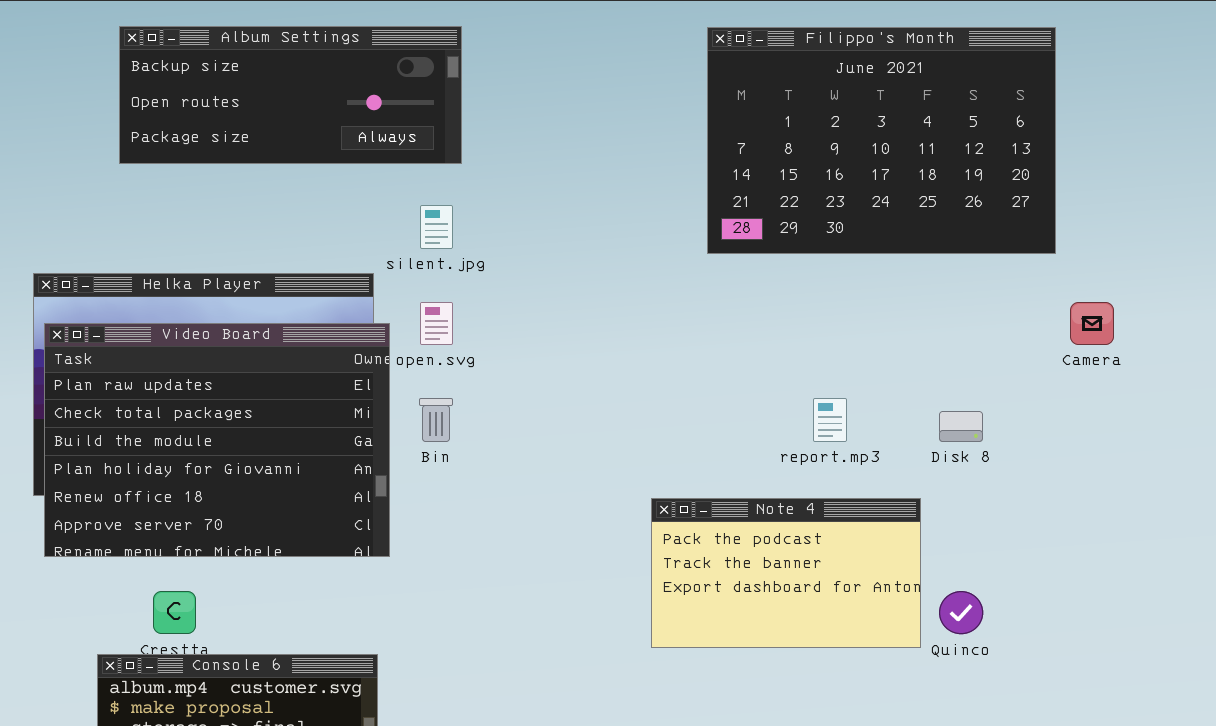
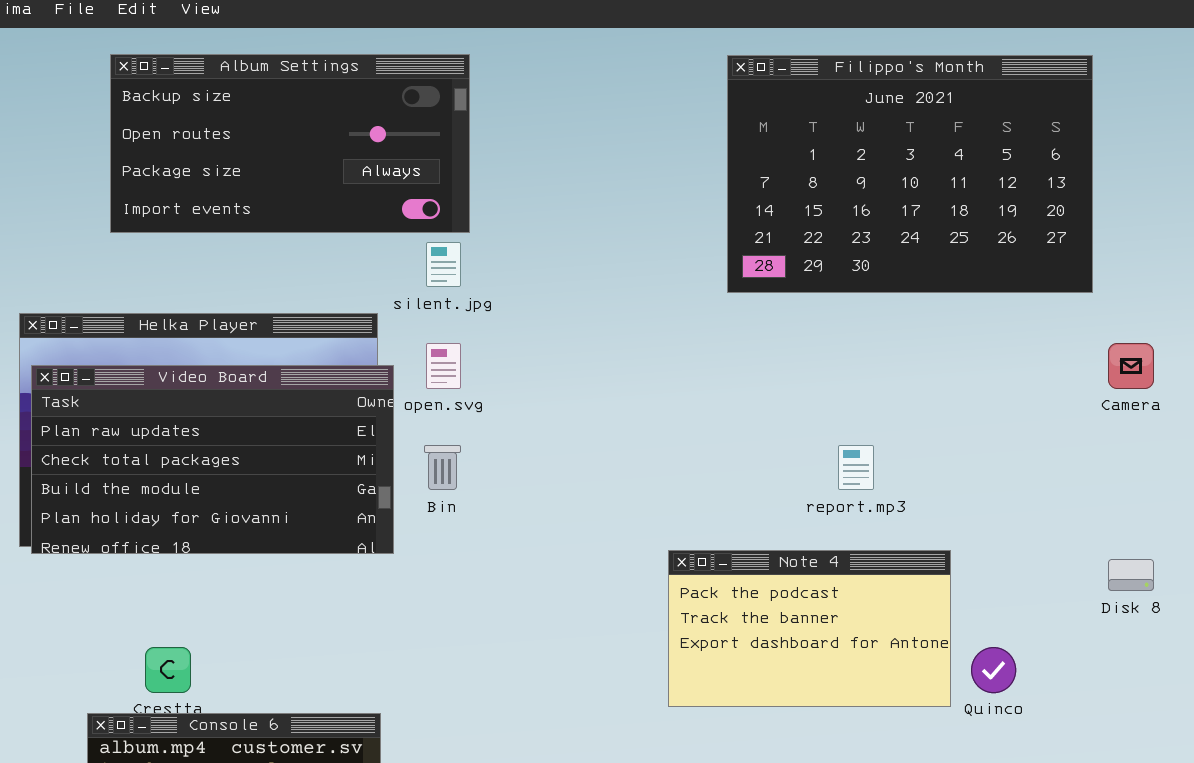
Album Settings: [119,26,462,164] -> [110,54,470,233], resized
Video Board: [44,323,390,557] -> [31,365,394,554], resized
Disk 8: [939,411,983,442] -> [1108,559,1154,591], moved

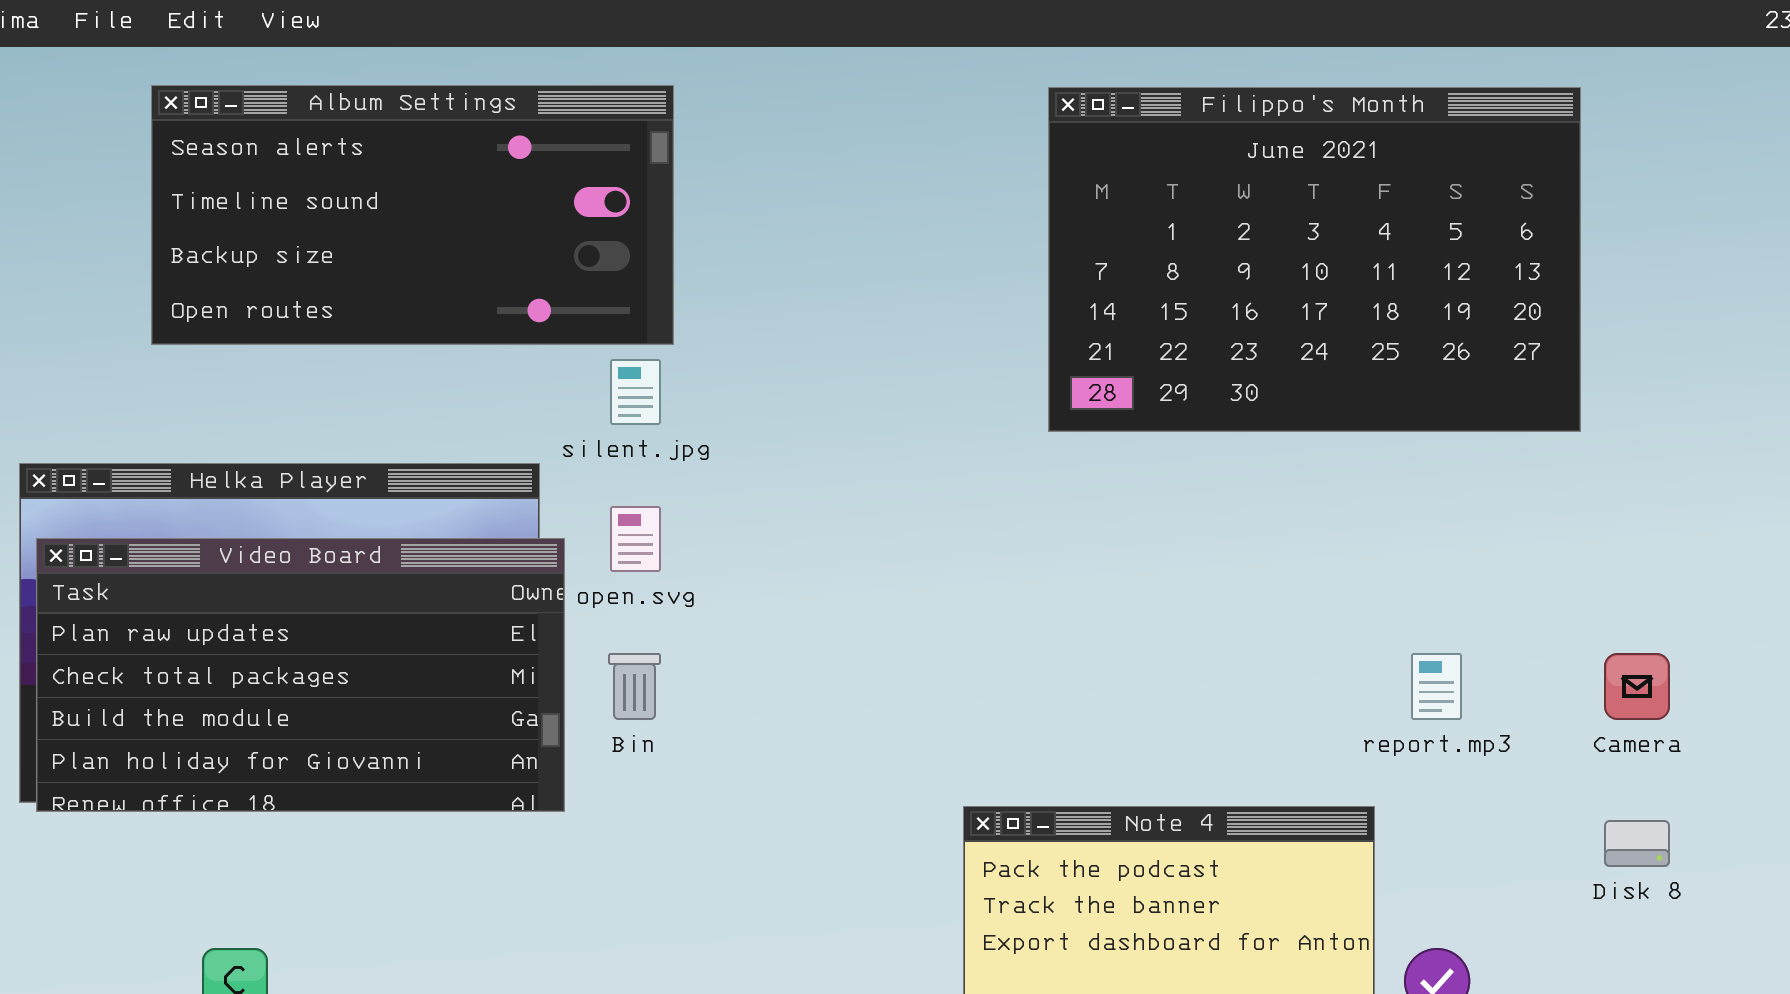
Album Settings: [110,54,470,233] -> [151,85,674,345], scrolled up 2 rows
Camera: [1108,343,1154,389] -> [1604,653,1670,720], moved
report.mp3: [838,445,874,490] -> [1411,653,1462,720], moved

